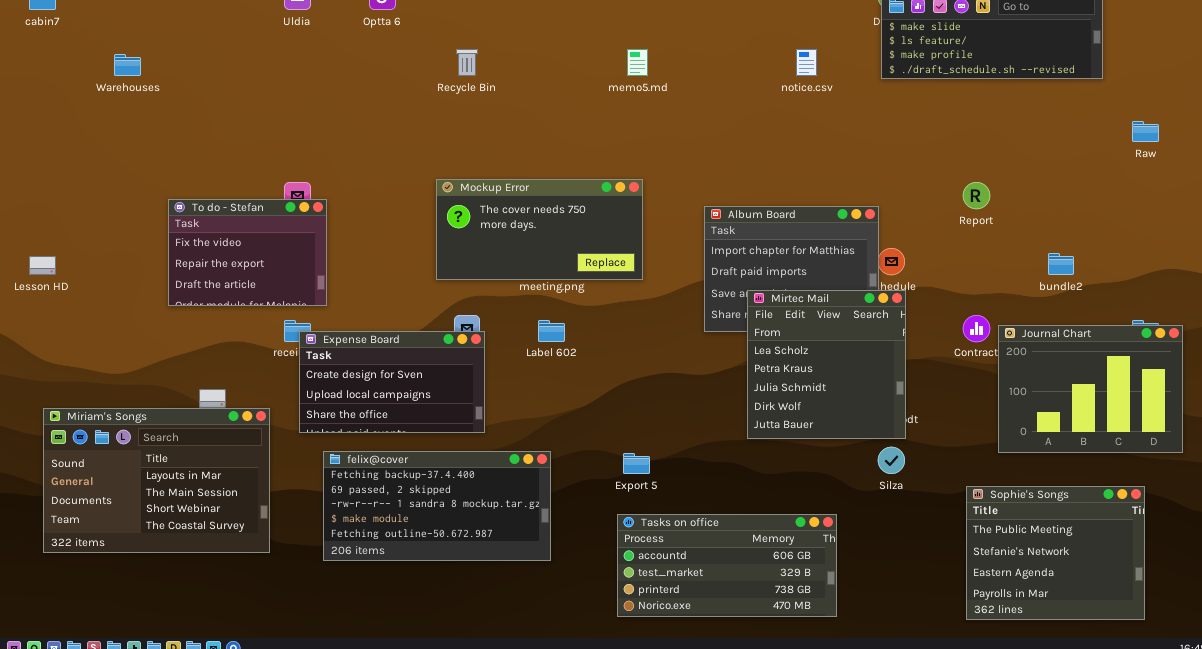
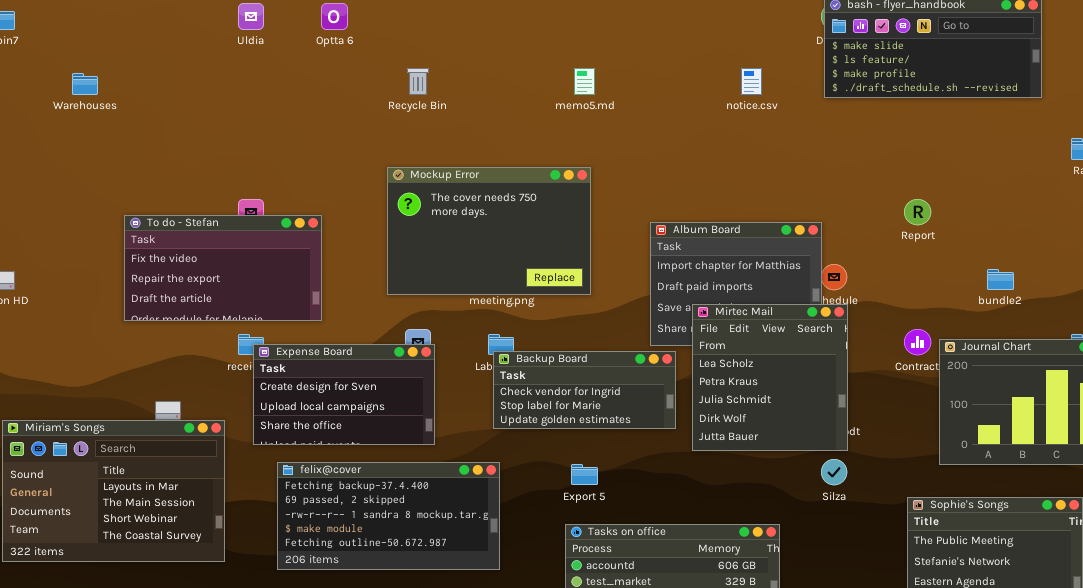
Mockup Error: [436,179,643,280] -> [387,167,591,295], resized
To do - Stefan: [168,199,327,306] -> [124,215,322,321], resized
Backup Board: none -> [493,351,676,429], opened

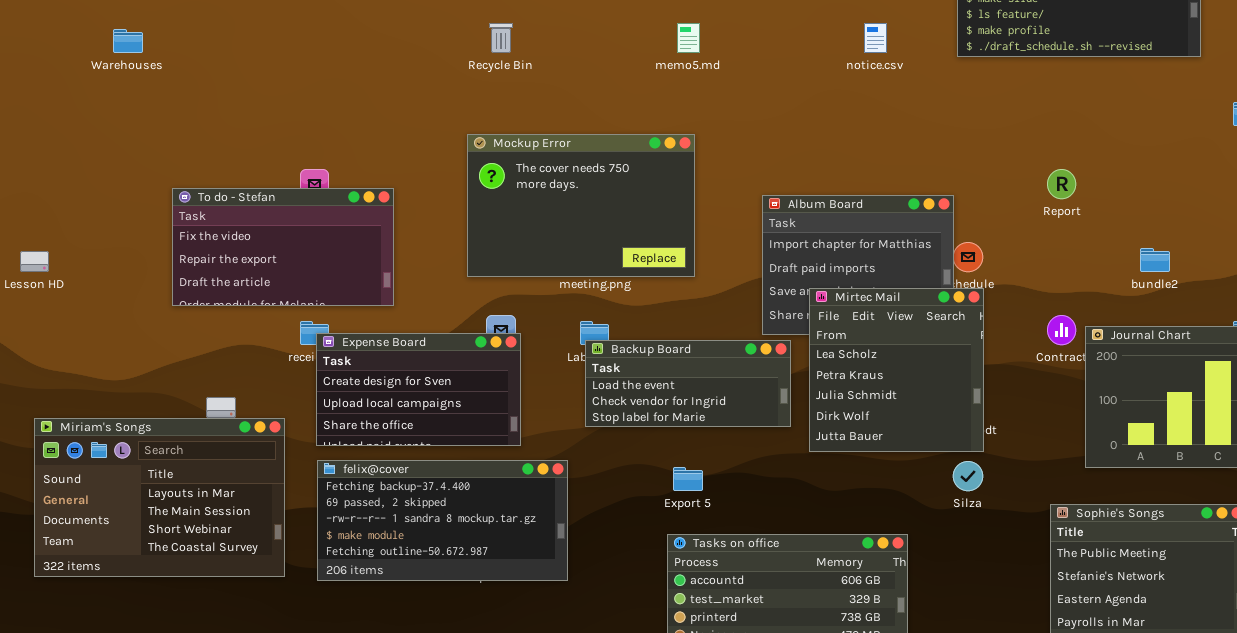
Backup Board: [493,351,676,429] -> [585,340,791,427], scrolled up 1 row
felix@cover: [277,462,500,570] -> [317,460,568,581], moved

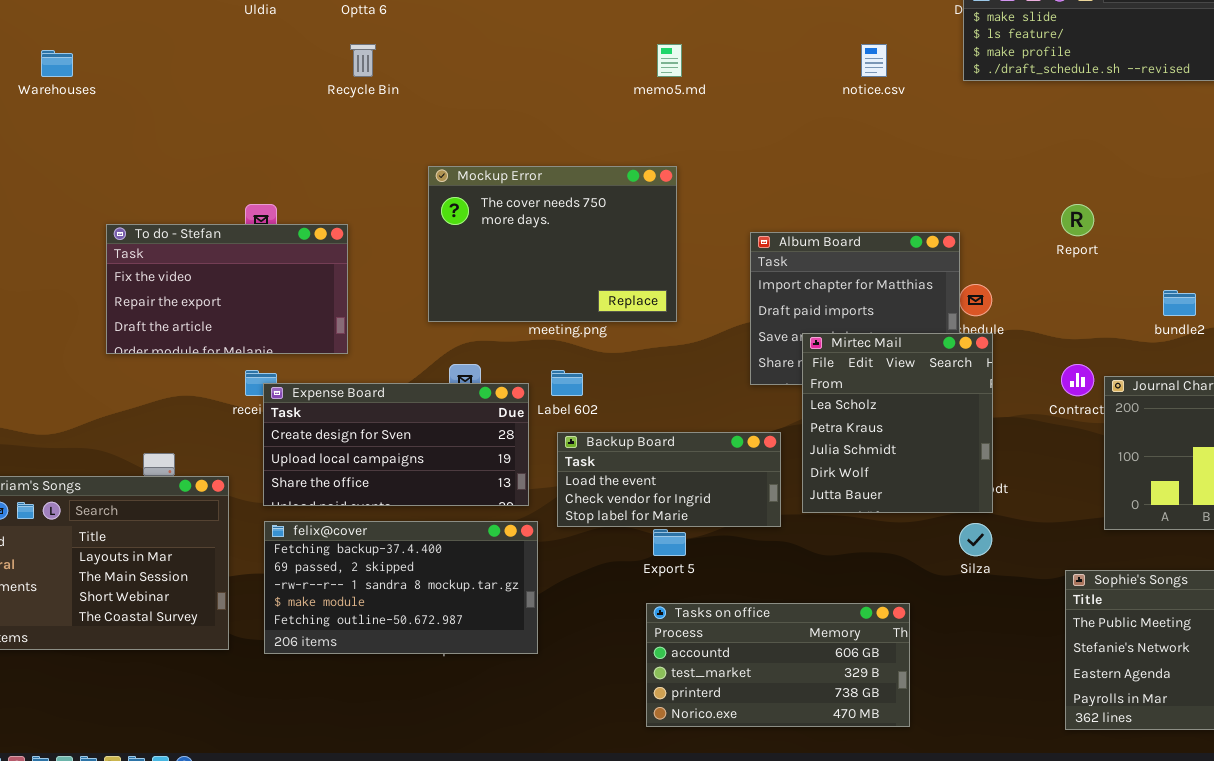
Recycle Bin: [489,23,513,53] -> [350,44,376,77], moved
Expense Board: [316,333,521,446] -> [263,383,529,506], resized
Backup Board: [585,340,791,427] -> [557,432,781,527], moved

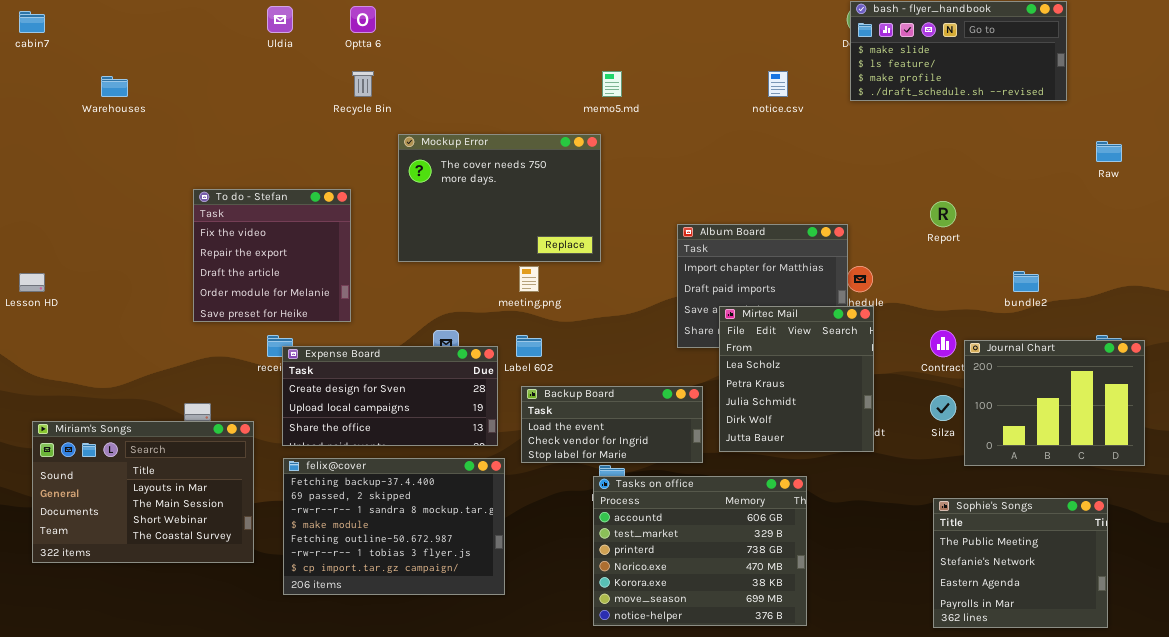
Mockup Error: [428,166,677,322] -> [398,134,601,262], moved
To do - Stefan: [106,224,348,354] -> [193,189,351,322], resized
felix@cover: [264,521,538,654] -> [283,458,505,595], resized
Silza: [959,523,992,556] -> [930,395,956,421], moved
Tasks on office: [646,603,910,727] -> [593,476,807,626], resized

